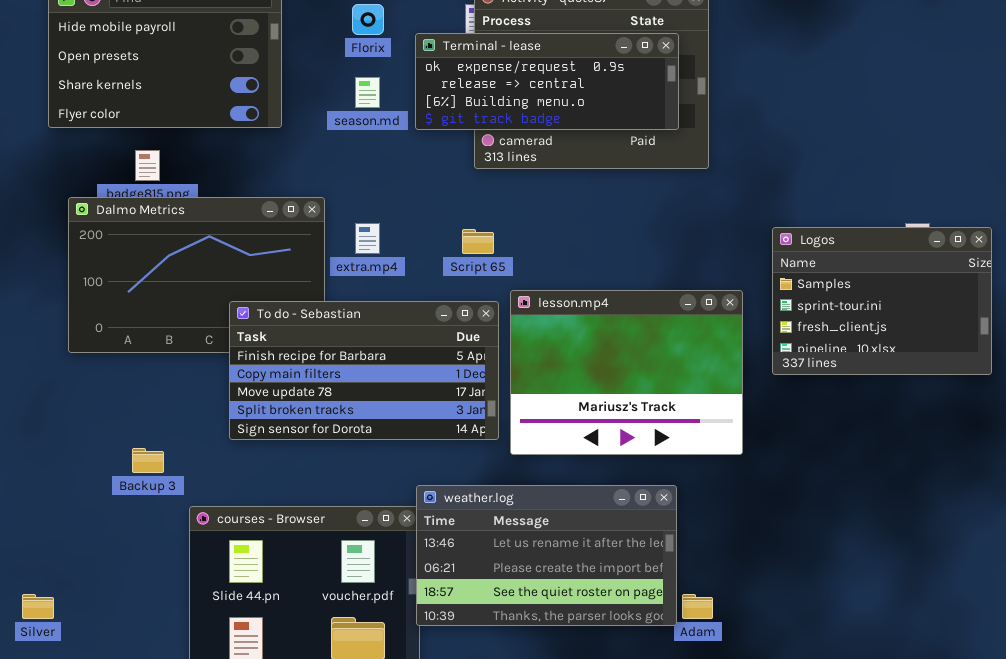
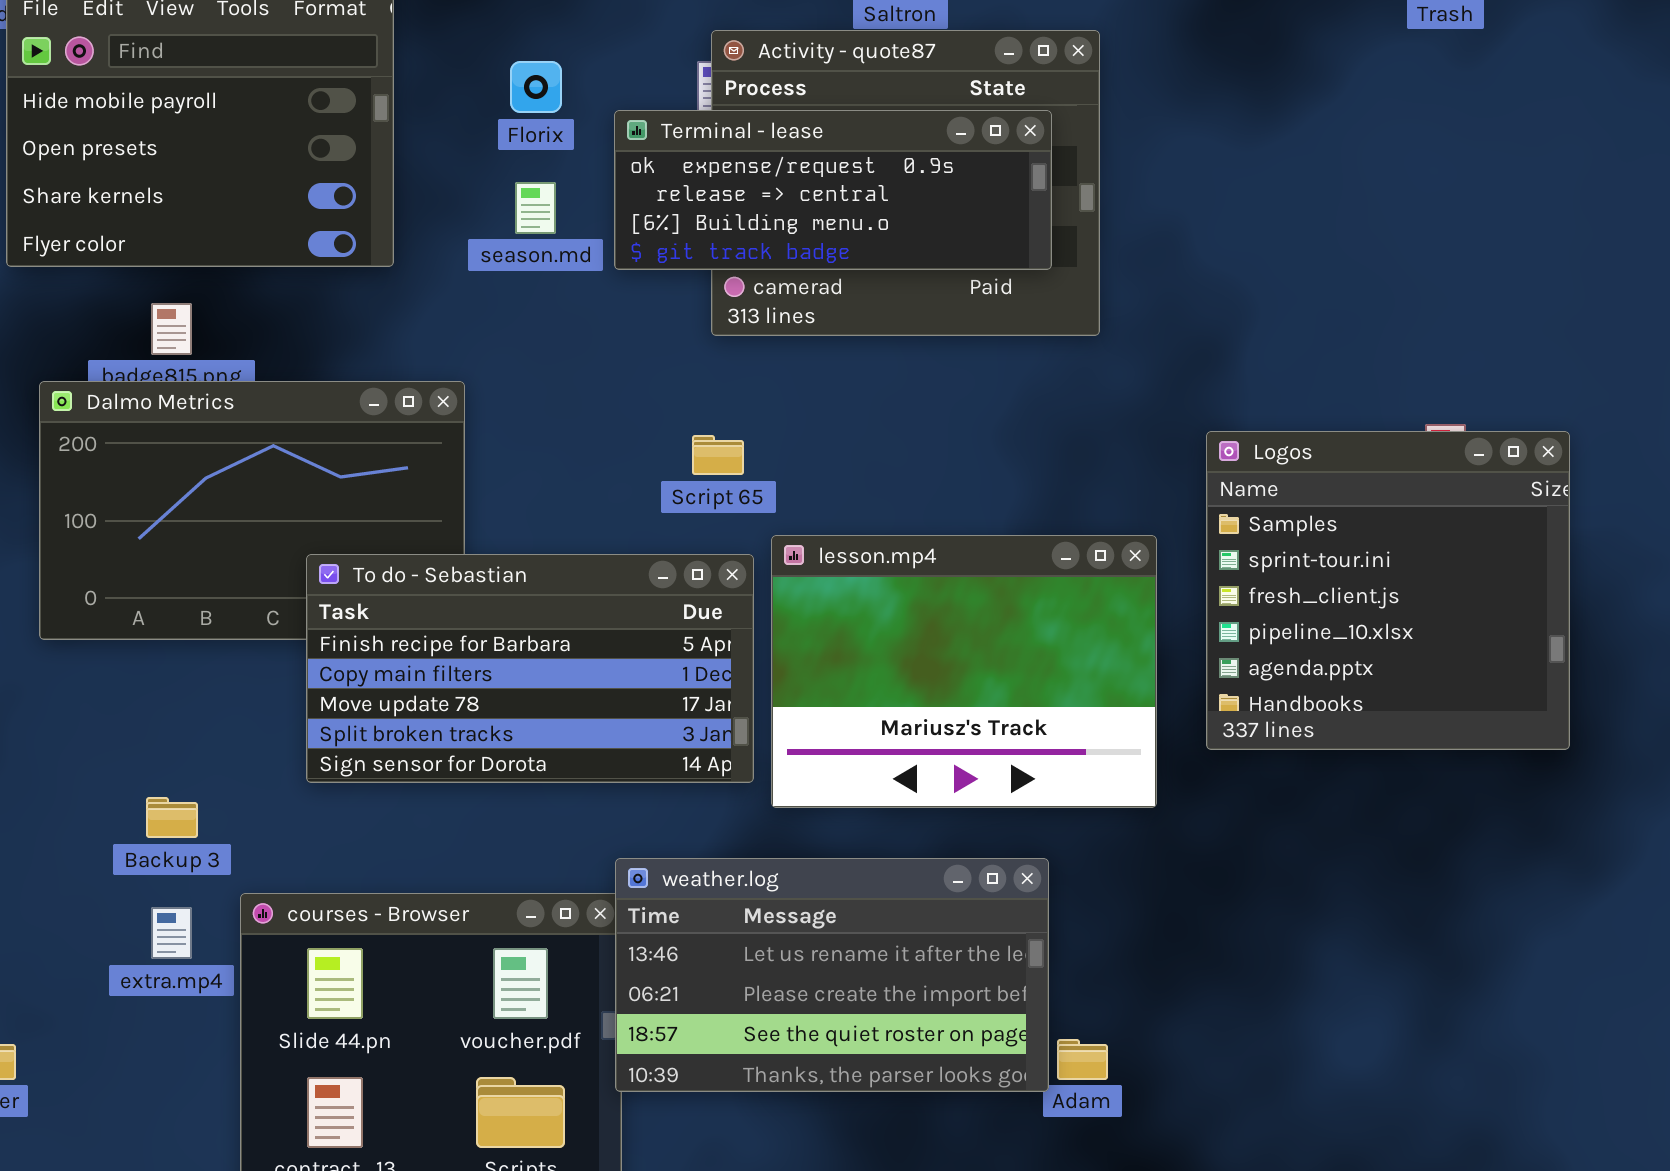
extra.mp4: [355,223,380,254] -> [151,907,192,959], moved
Logos: [772,227,992,375] -> [1206,431,1570,750], resized

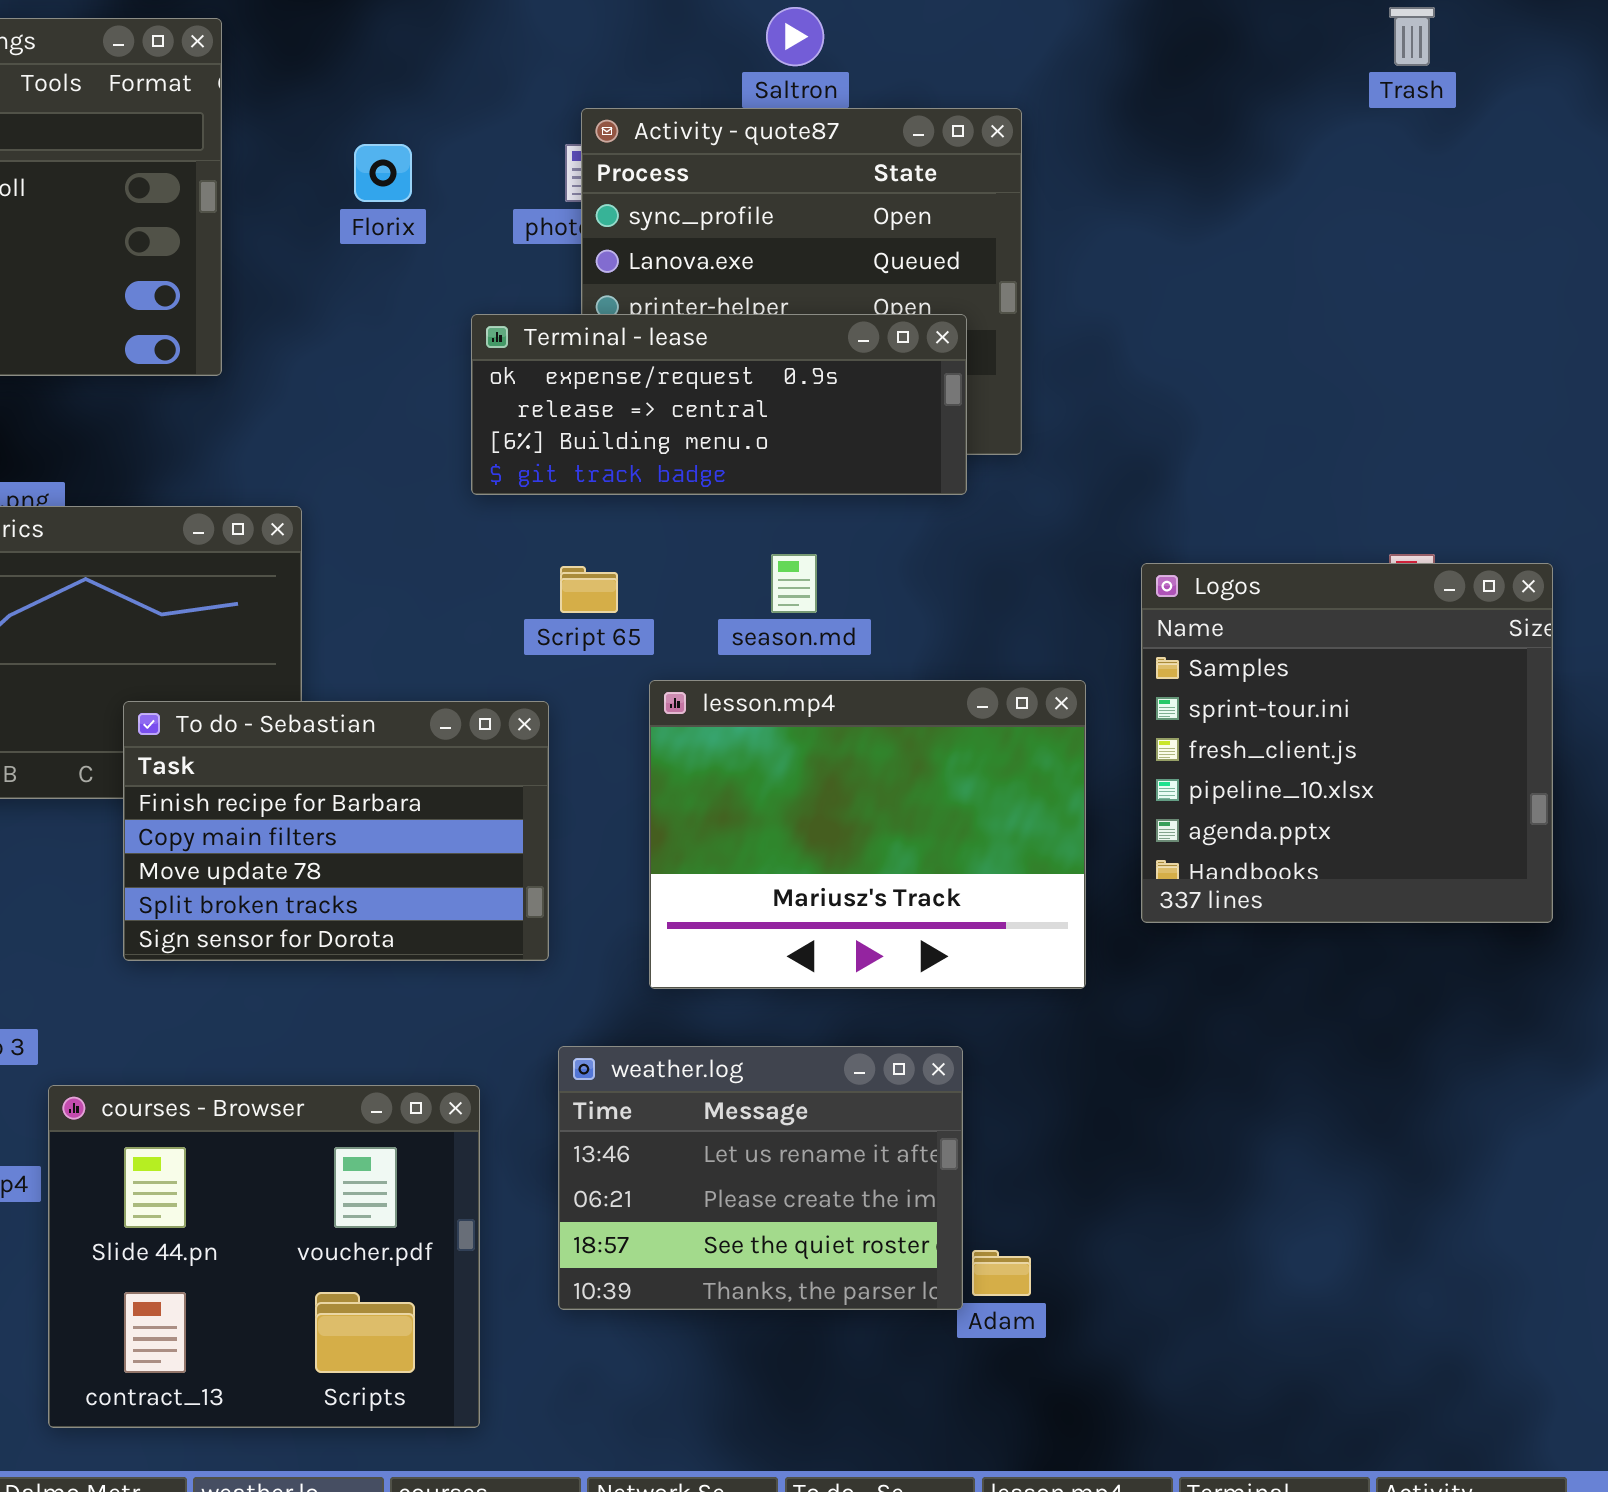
Terminal - lease: [614,110,1052,270] -> [471,314,967,495], moved
season.md: [515,182,556,234] -> [771,554,817,613], moved
To do - Sebastian: [306,554,754,783] -> [123,701,549,961], resized
weather.log: [615,858,1049,1092] -> [558,1046,963,1310], resized

